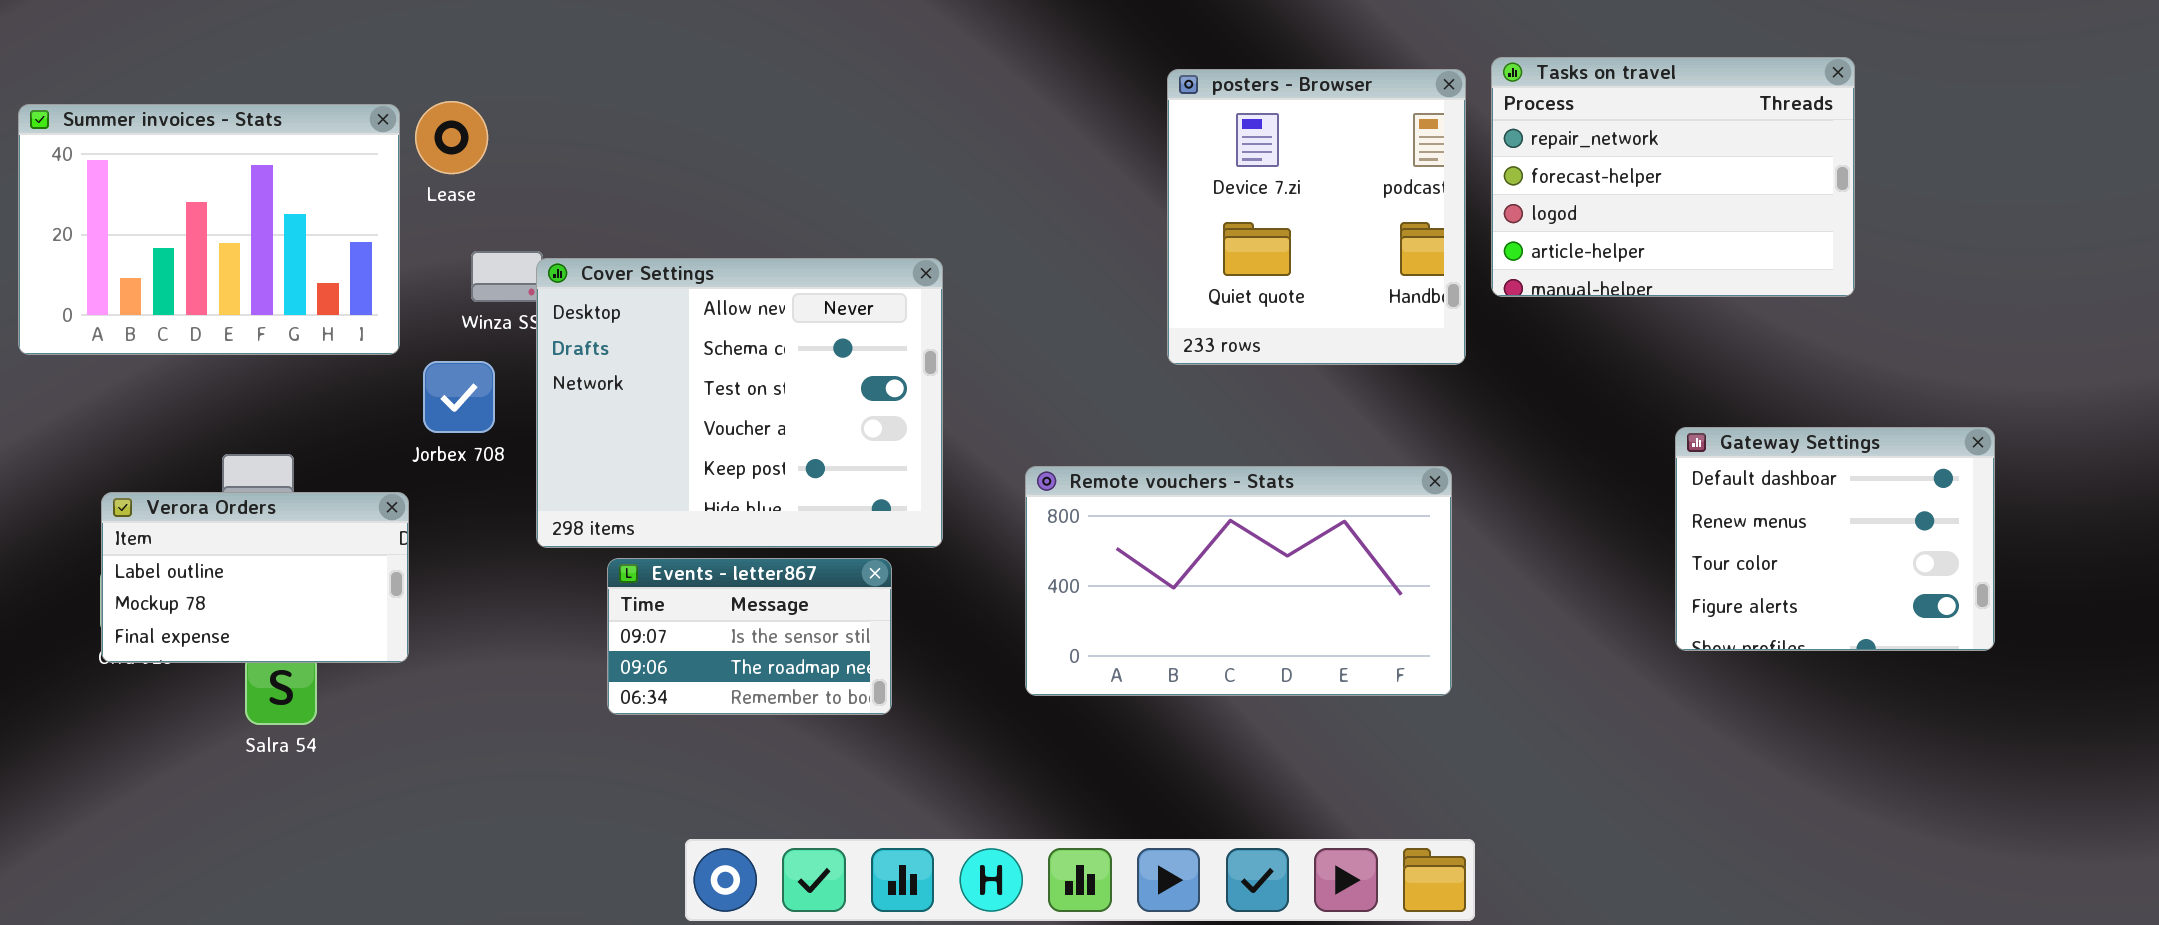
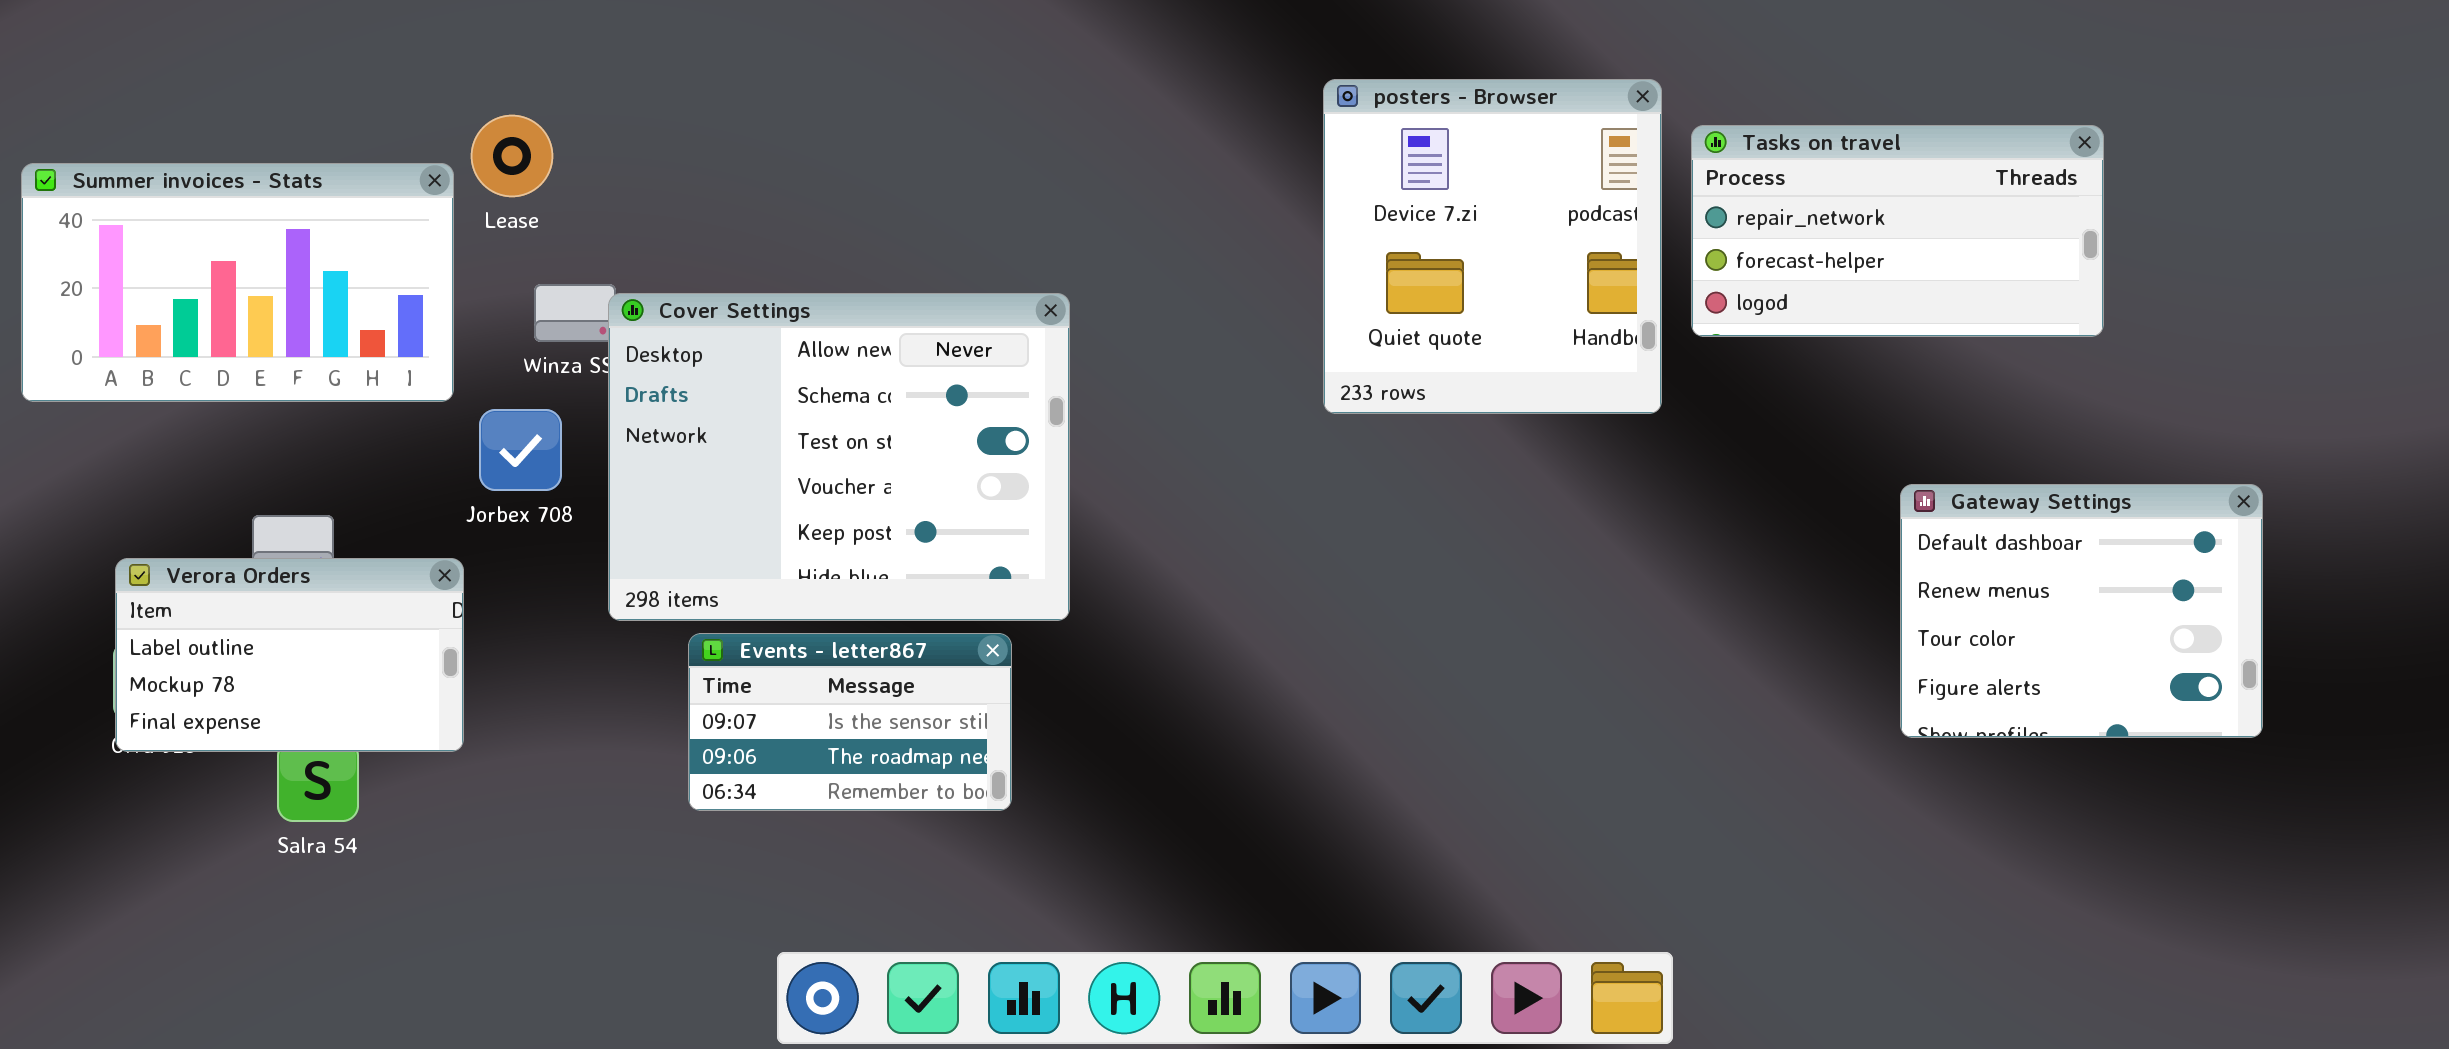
Tasks on travel: [1491,57,1855,297] -> [1691,125,2104,337], resized
Summer invoices - Stats: [18,104,400,355] -> [21,163,454,402], resized
Remote vouchers - Stats: [1025,466,1452,696] -> none, closed

